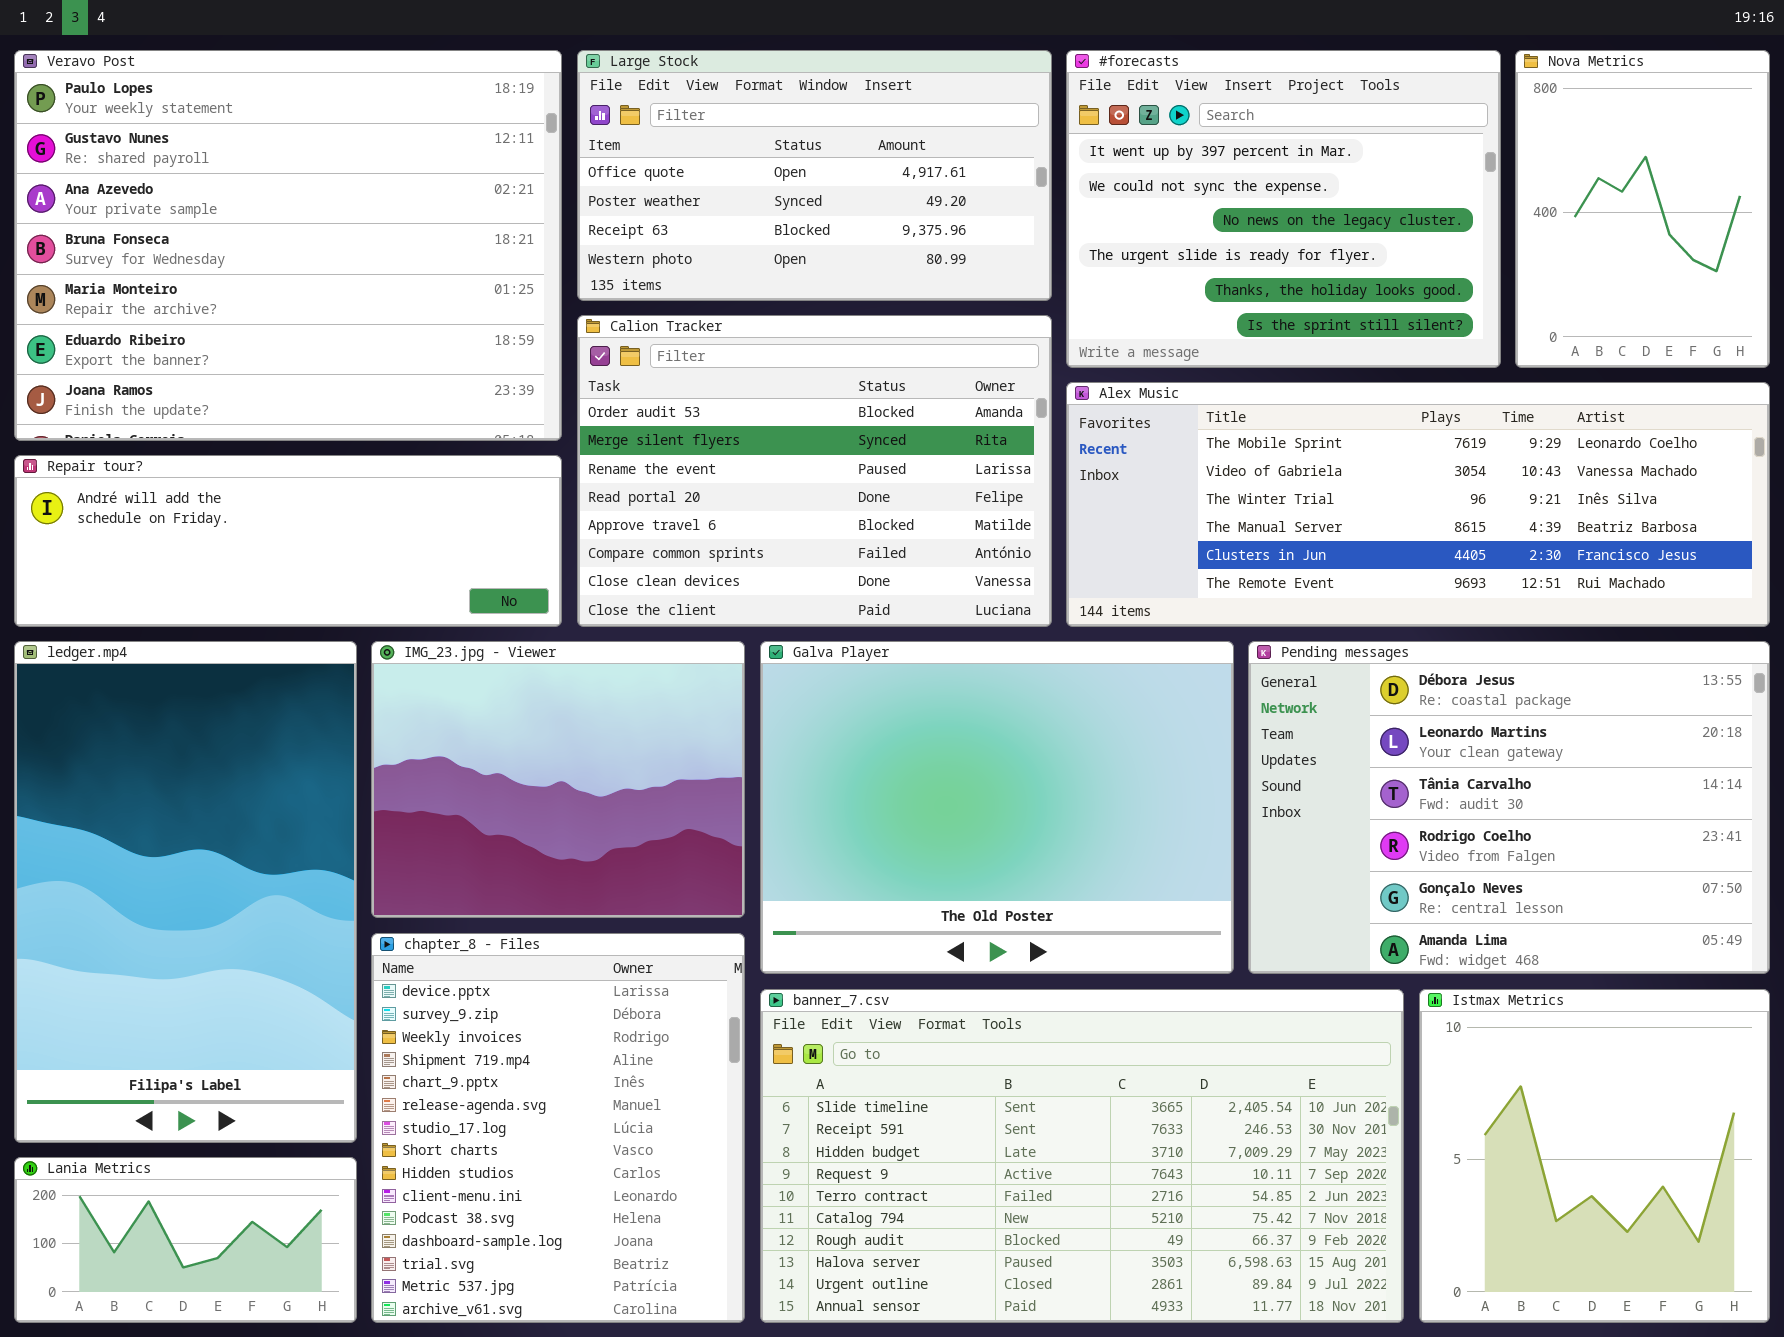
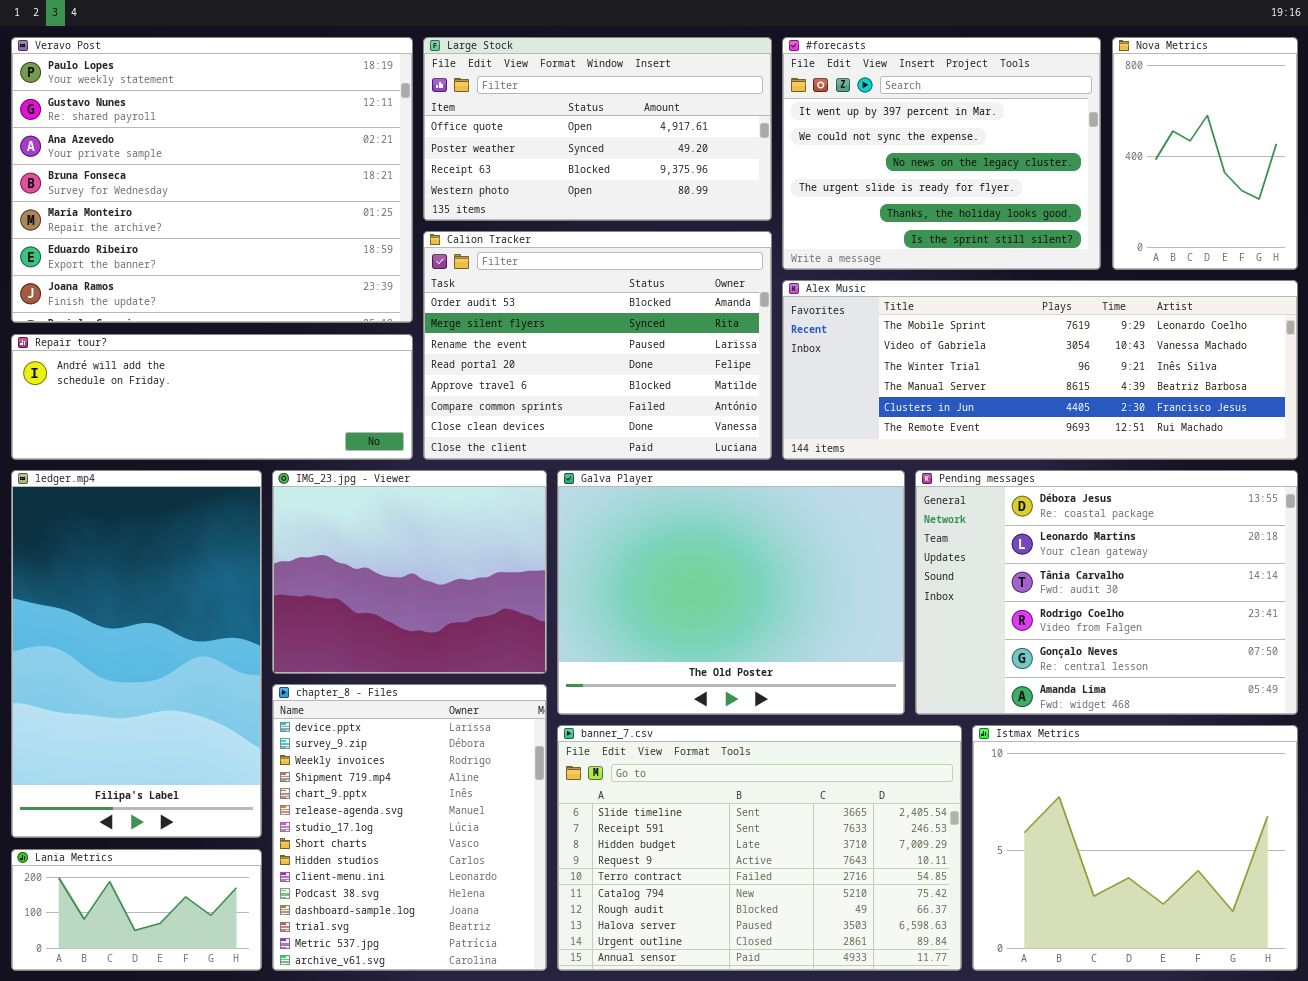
banner_7.csv: [760,989,1404,1323] -> [557,725,962,971], resized
Istmax Metrics: [1419,989,1770,1323] -> [972,725,1298,971], resized

